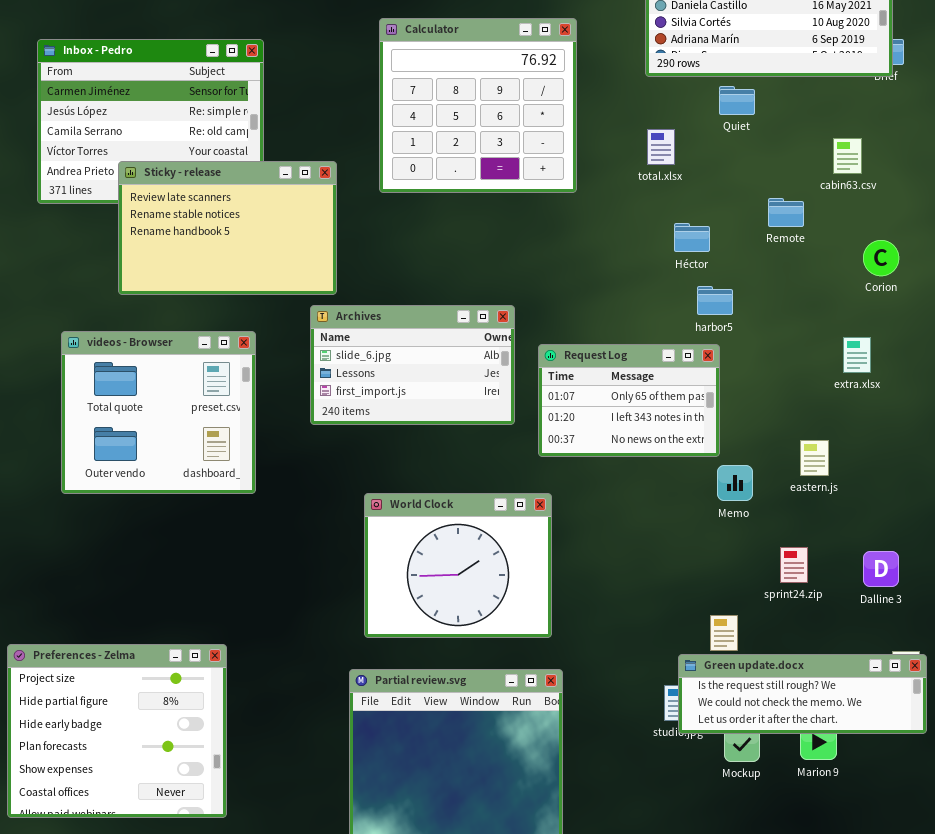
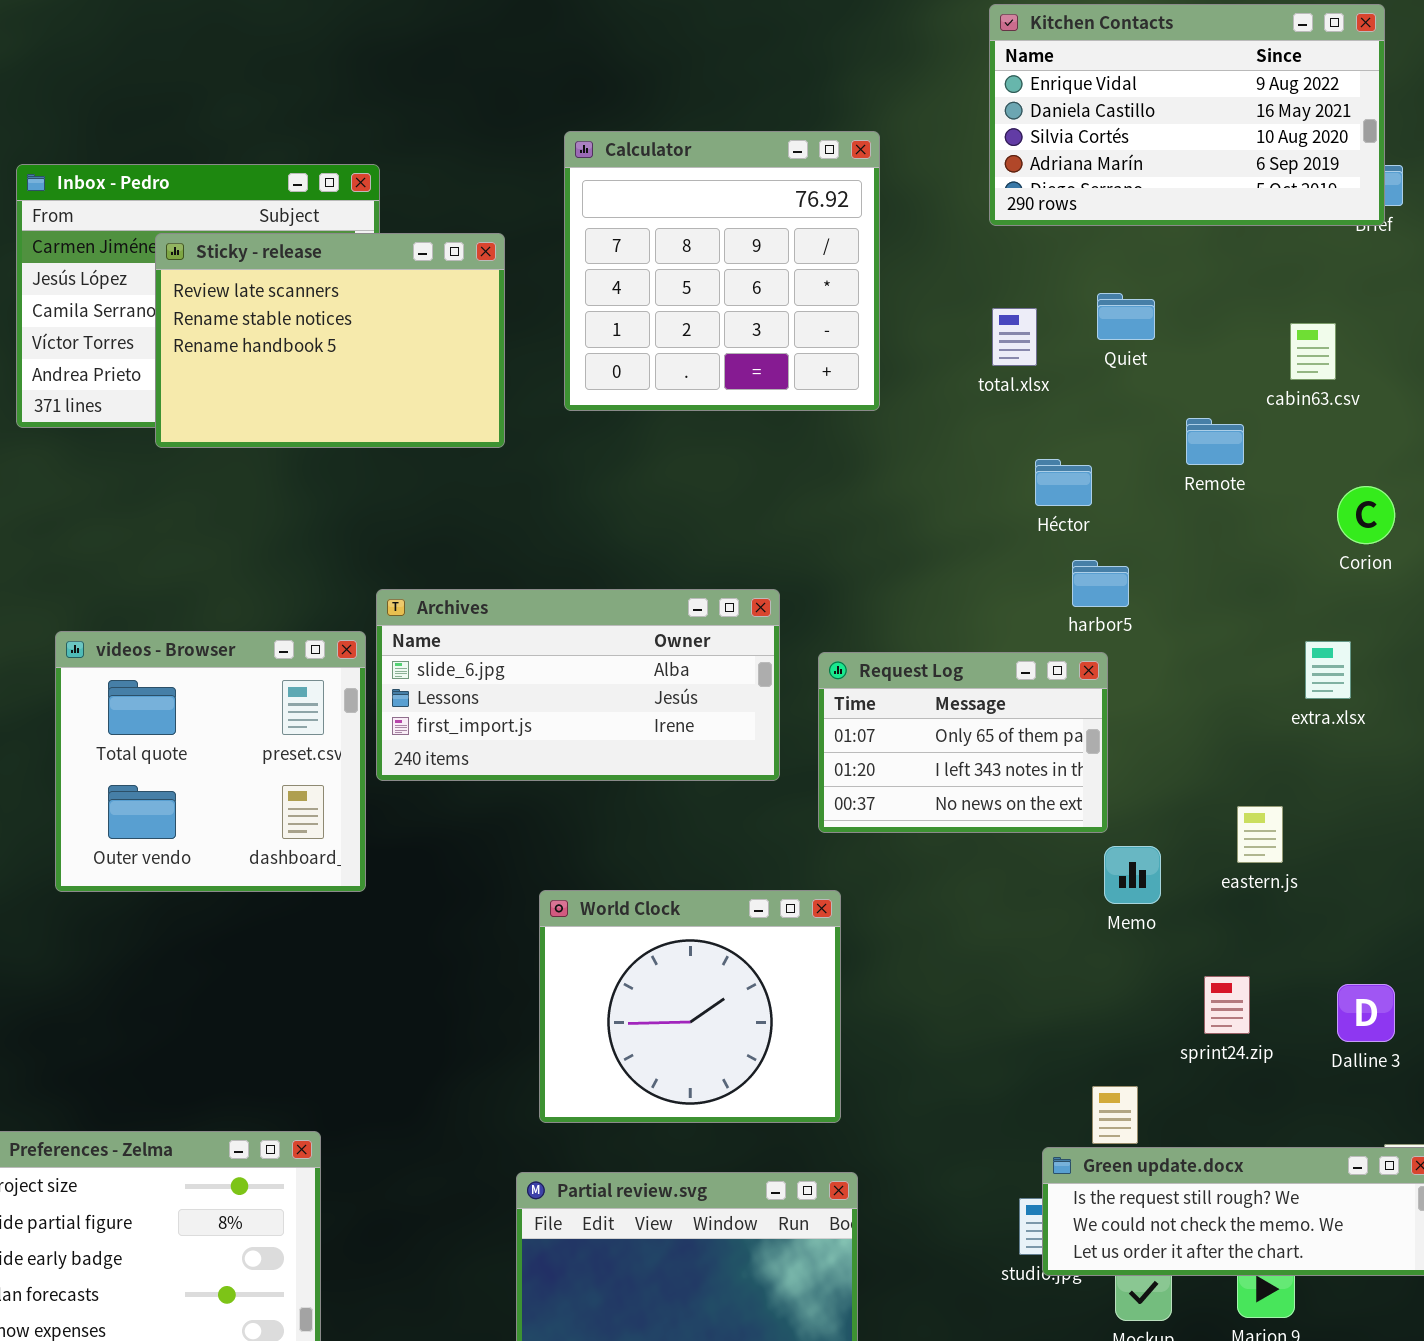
Quiet: [719,86,755,115] -> [1097,293,1155,340], moved
Sticky - release: [118,161,337,295] -> [155,233,505,448], moved
Archives: [310,305,515,425] -> [376,589,780,781], resized

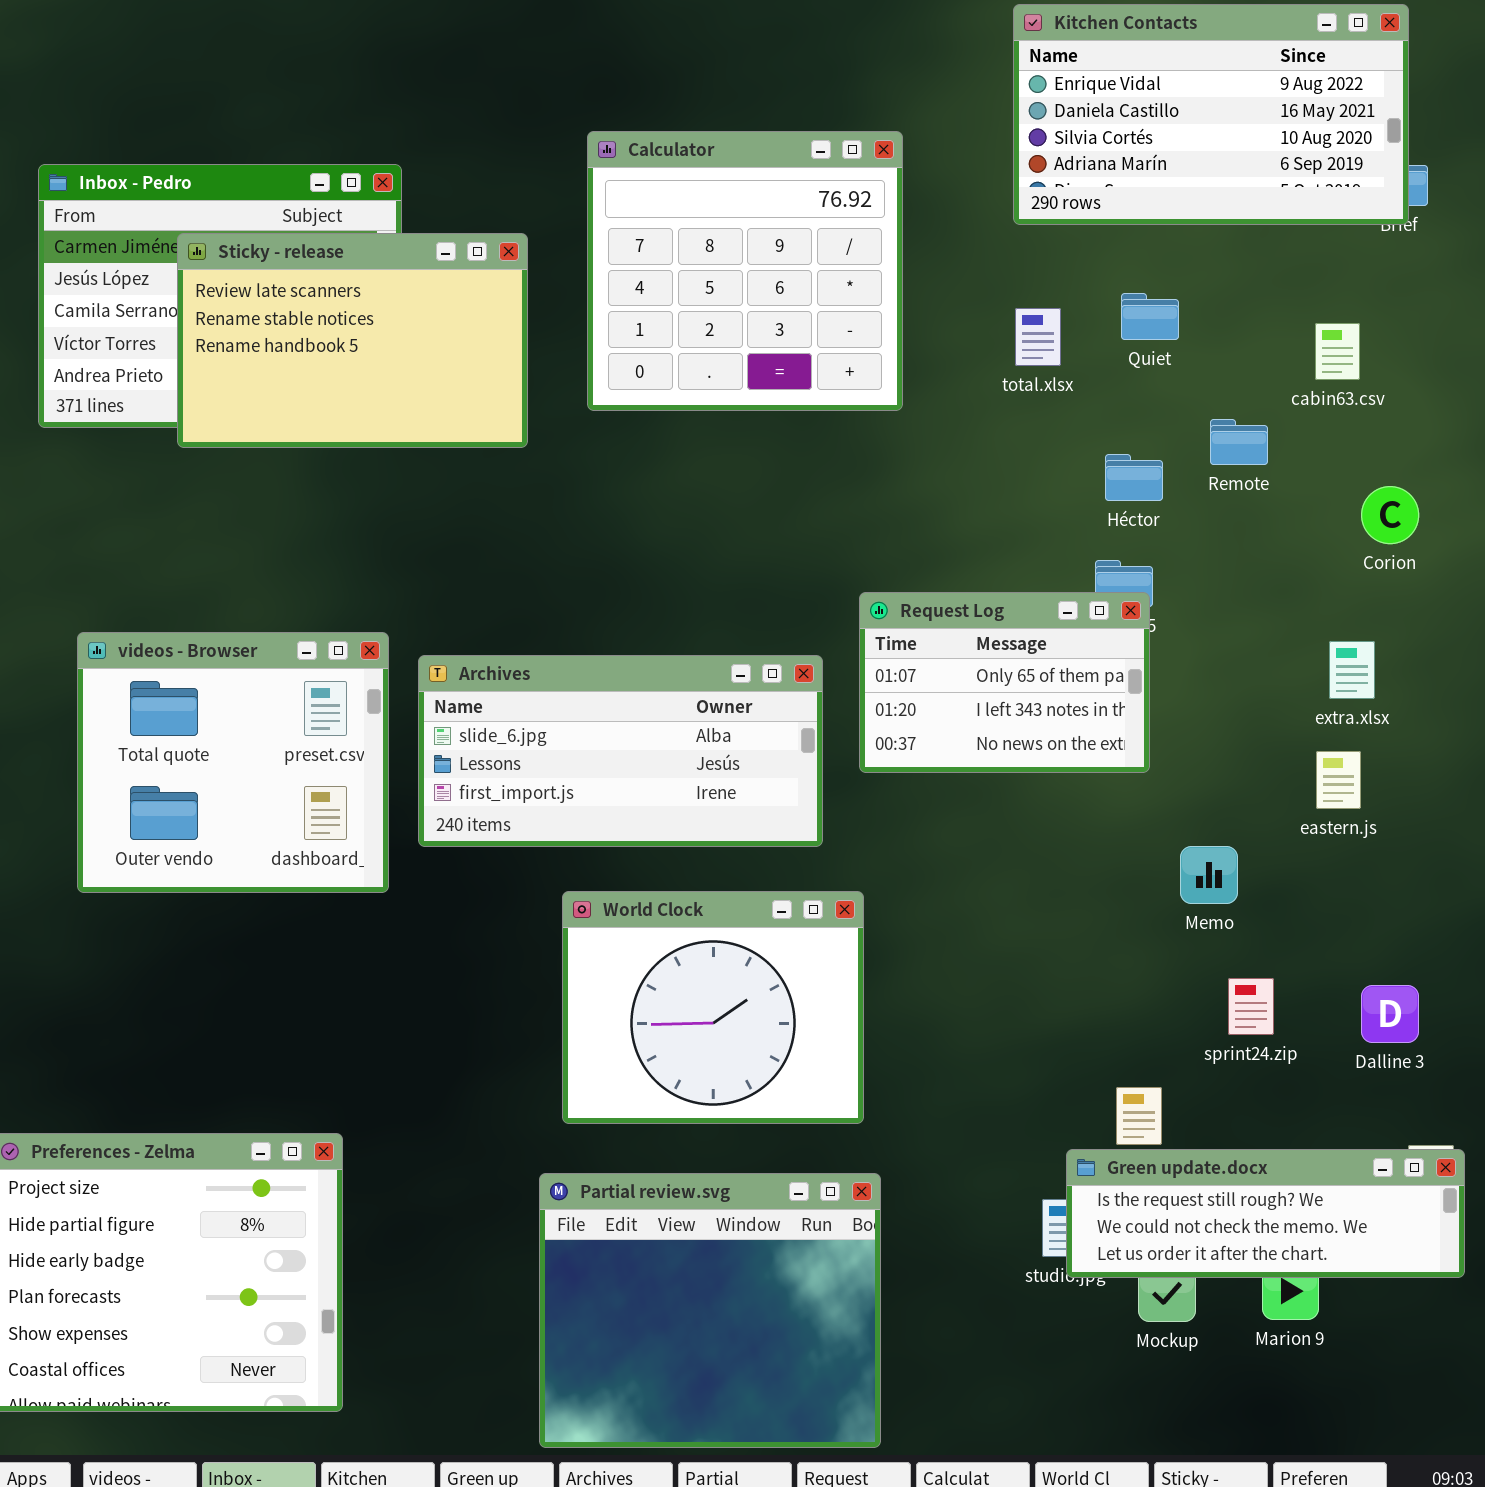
Héctor: [1035,459,1092,506] -> [1105,454,1163,501], moved
Archives: [376,589,780,781] -> [418,655,823,847], moved
Request Log: [818,652,1108,833] -> [859,592,1150,773], moved
eastern.js: [1237,806,1283,863] -> [1316,751,1361,809], moved
Memo: [1104,846,1161,904] -> [1180,846,1238,904], moved

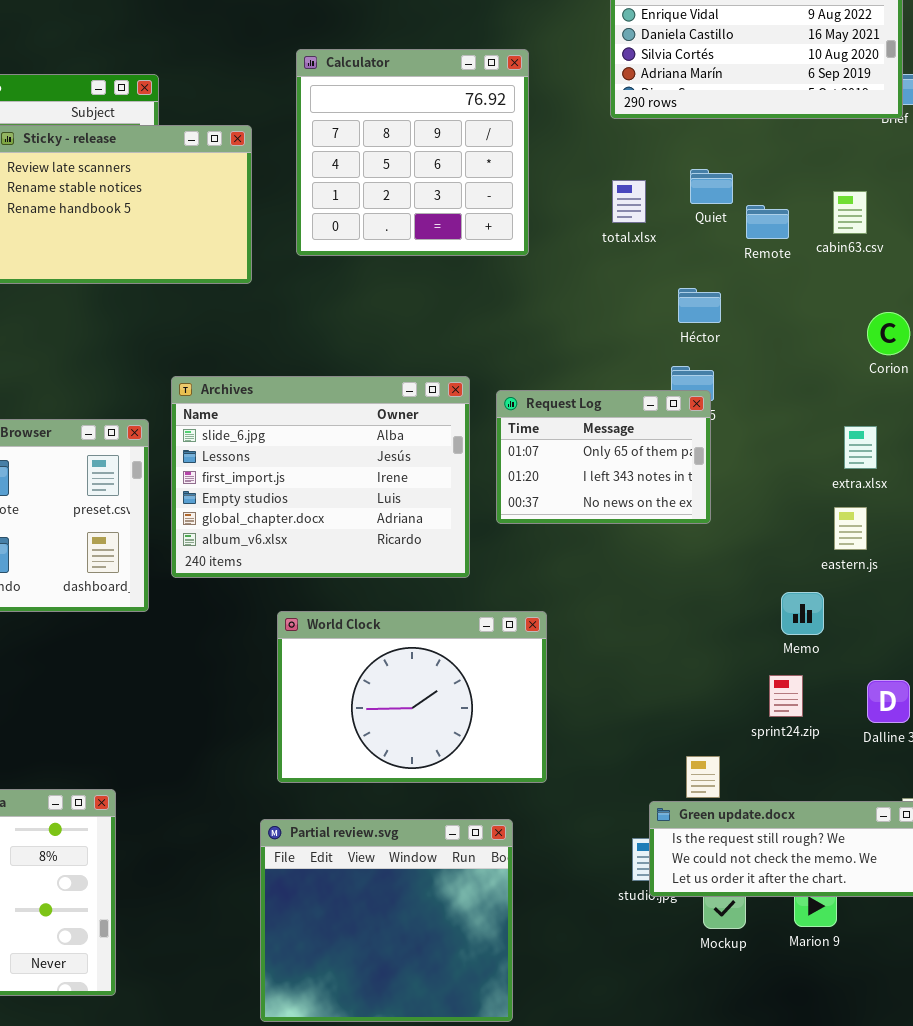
Remote: [1210,419,1268,465] -> [746,205,789,239], moved
Archives: [418,655,823,847] -> [171,376,470,578], resized
Memo: [1180,846,1238,904] -> [781,592,824,635], moved
World Clock: [562,891,864,1124] -> [277,611,547,783], resized

